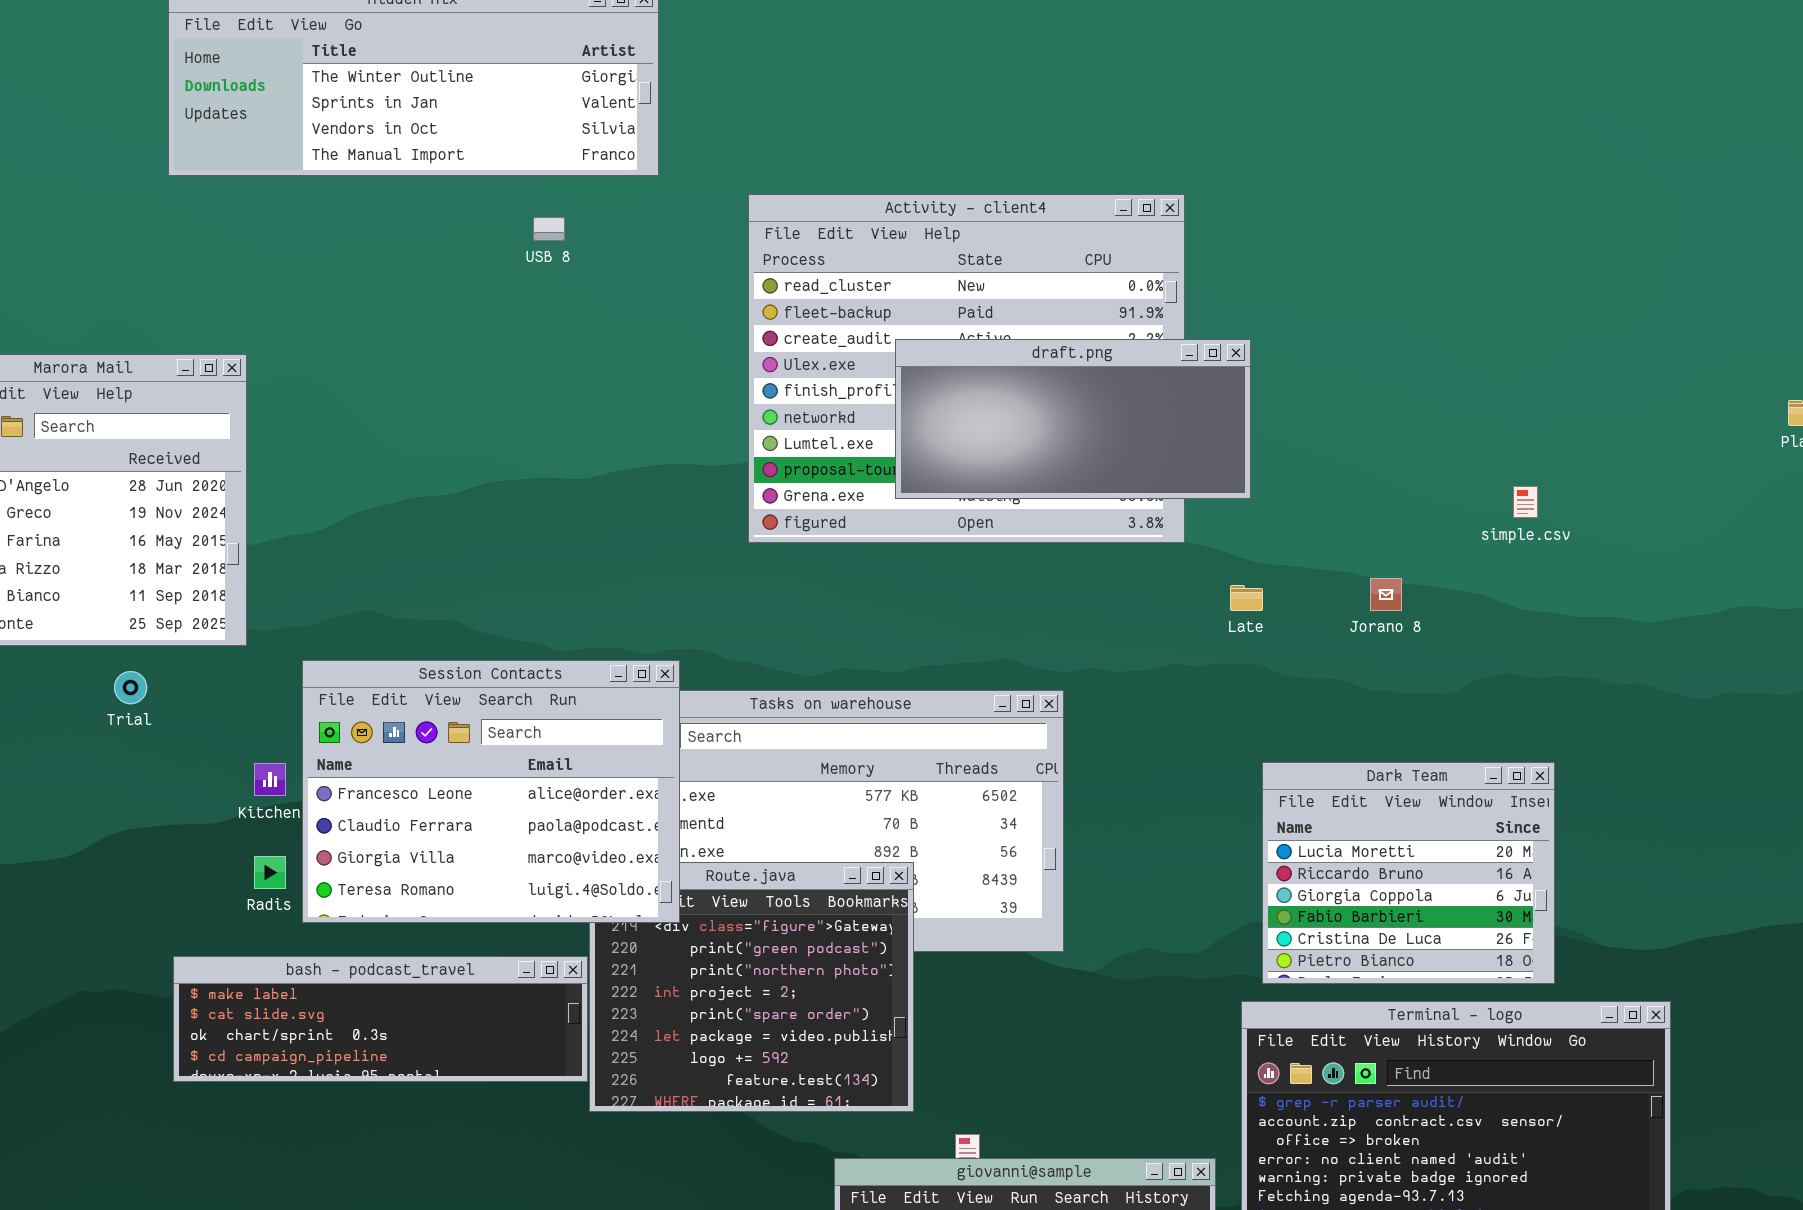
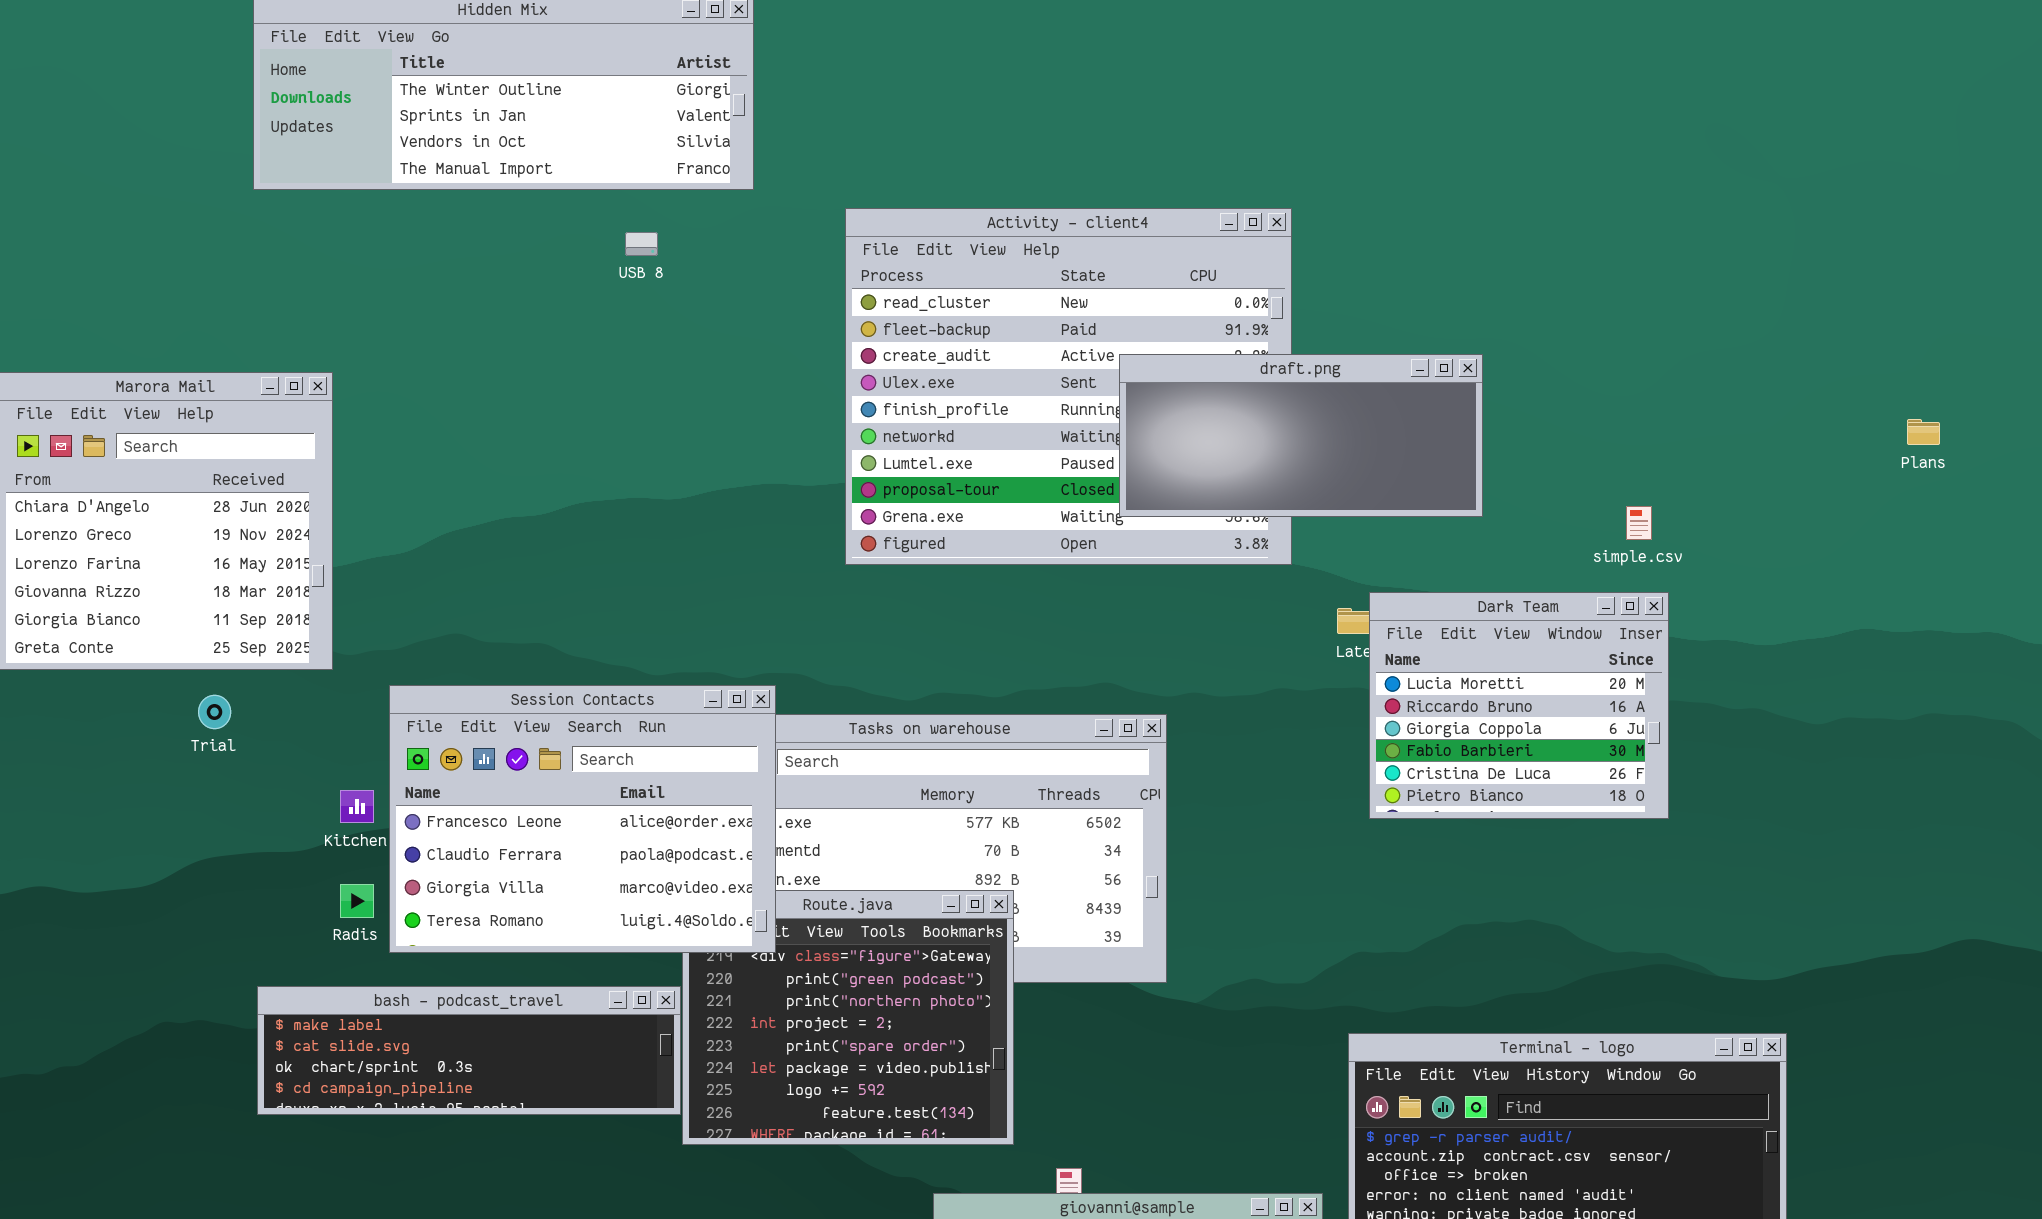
draft.png: [895,339,1251,499] -> [1119,354,1483,517], moved
Dark Team: [1262,762,1555,984] -> [1369,592,1669,819], moved

